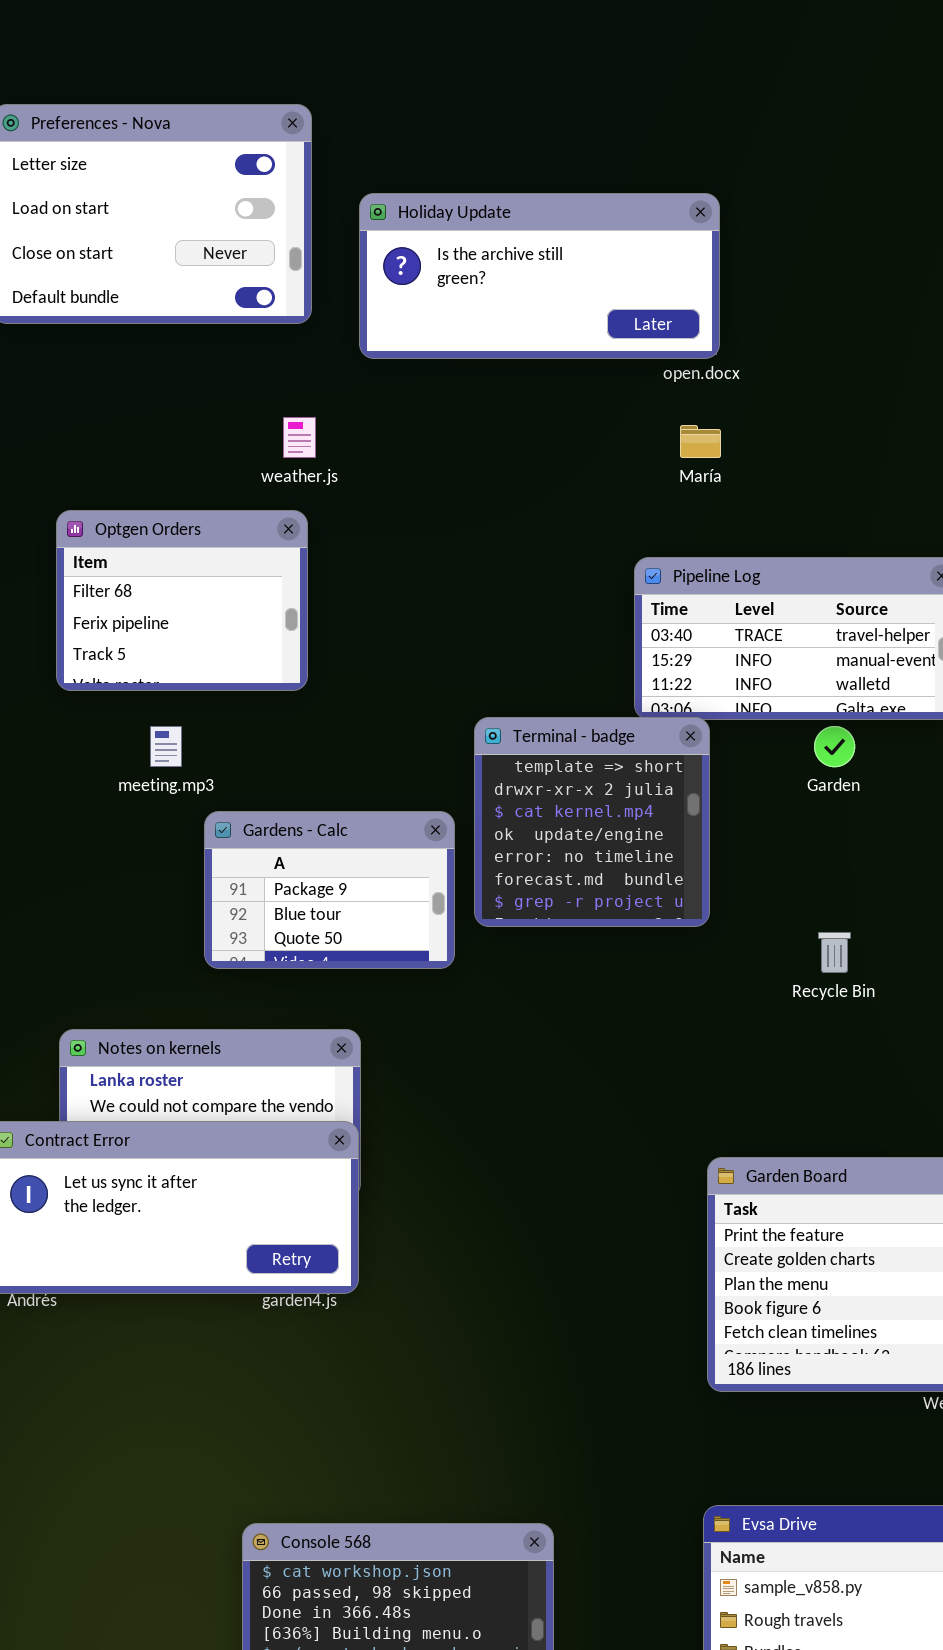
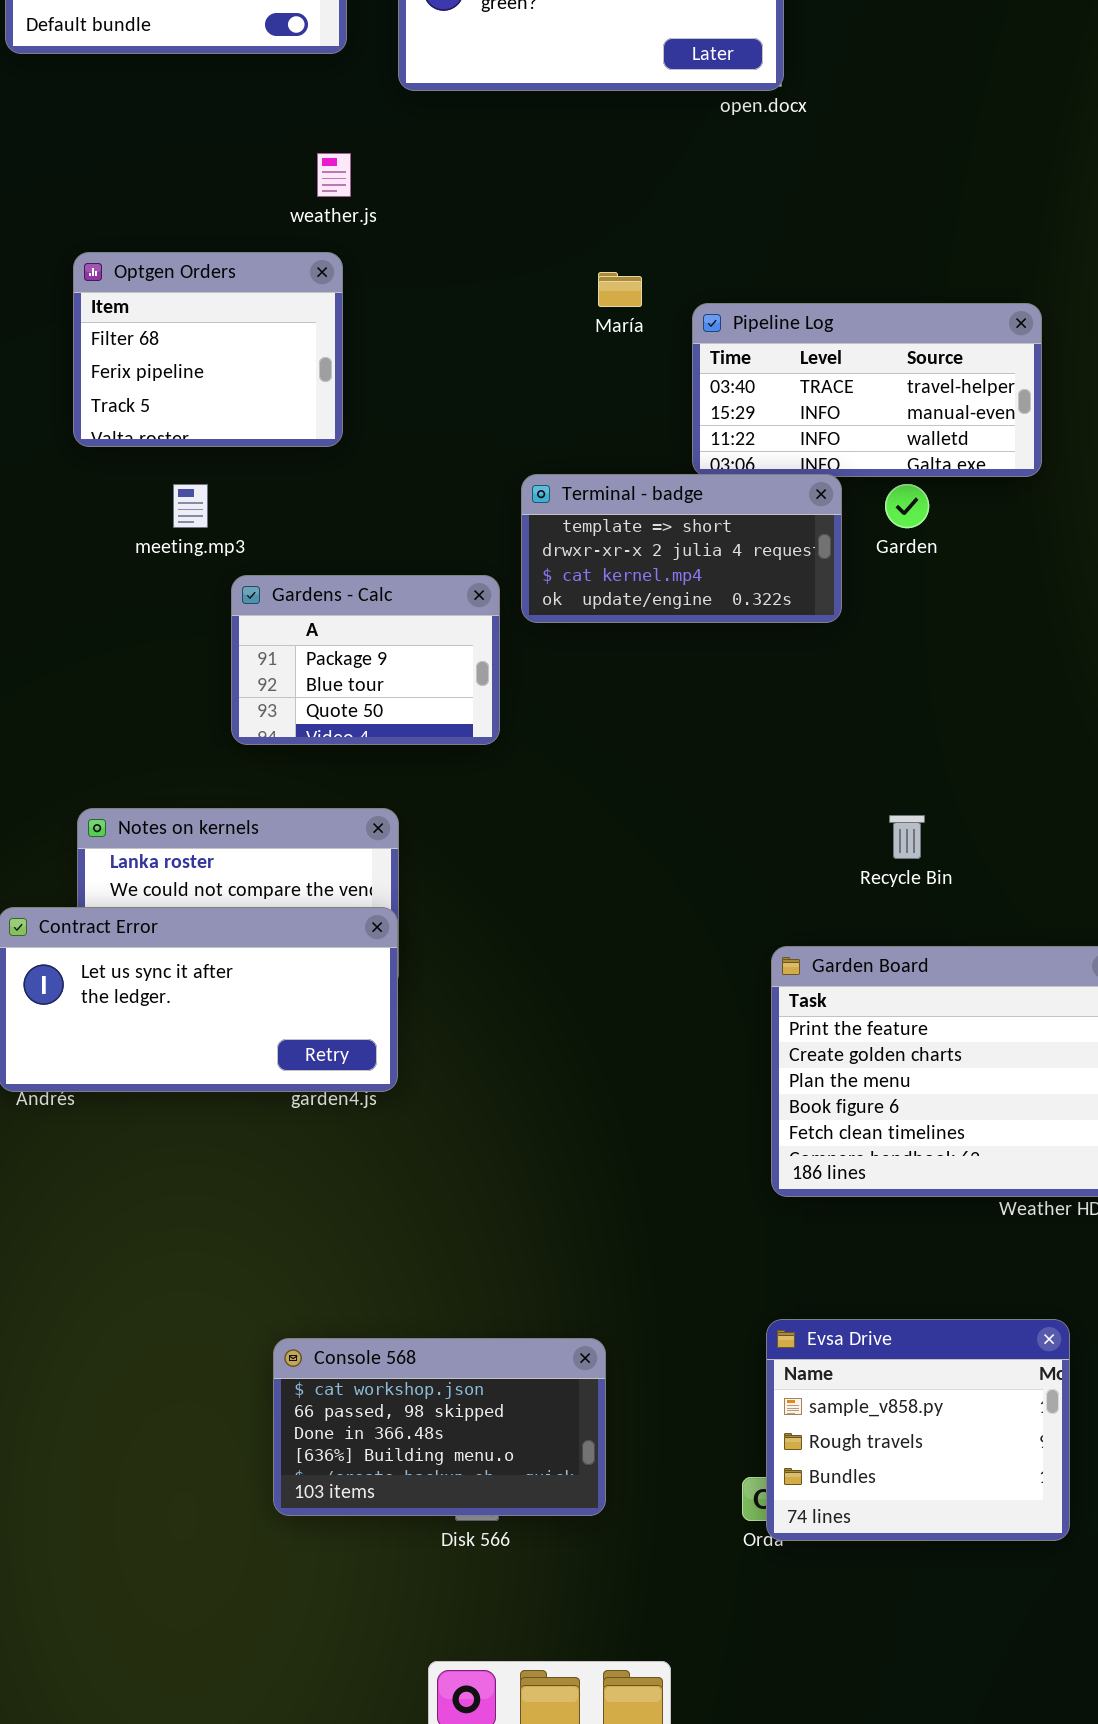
María: [680,425,721,458] -> [598,272,642,307], moved
Terminal - badge: [474,717,710,927] -> [521,474,842,623], resized
Recycle Bin: [818,932,851,973] -> [889,815,925,859], moved

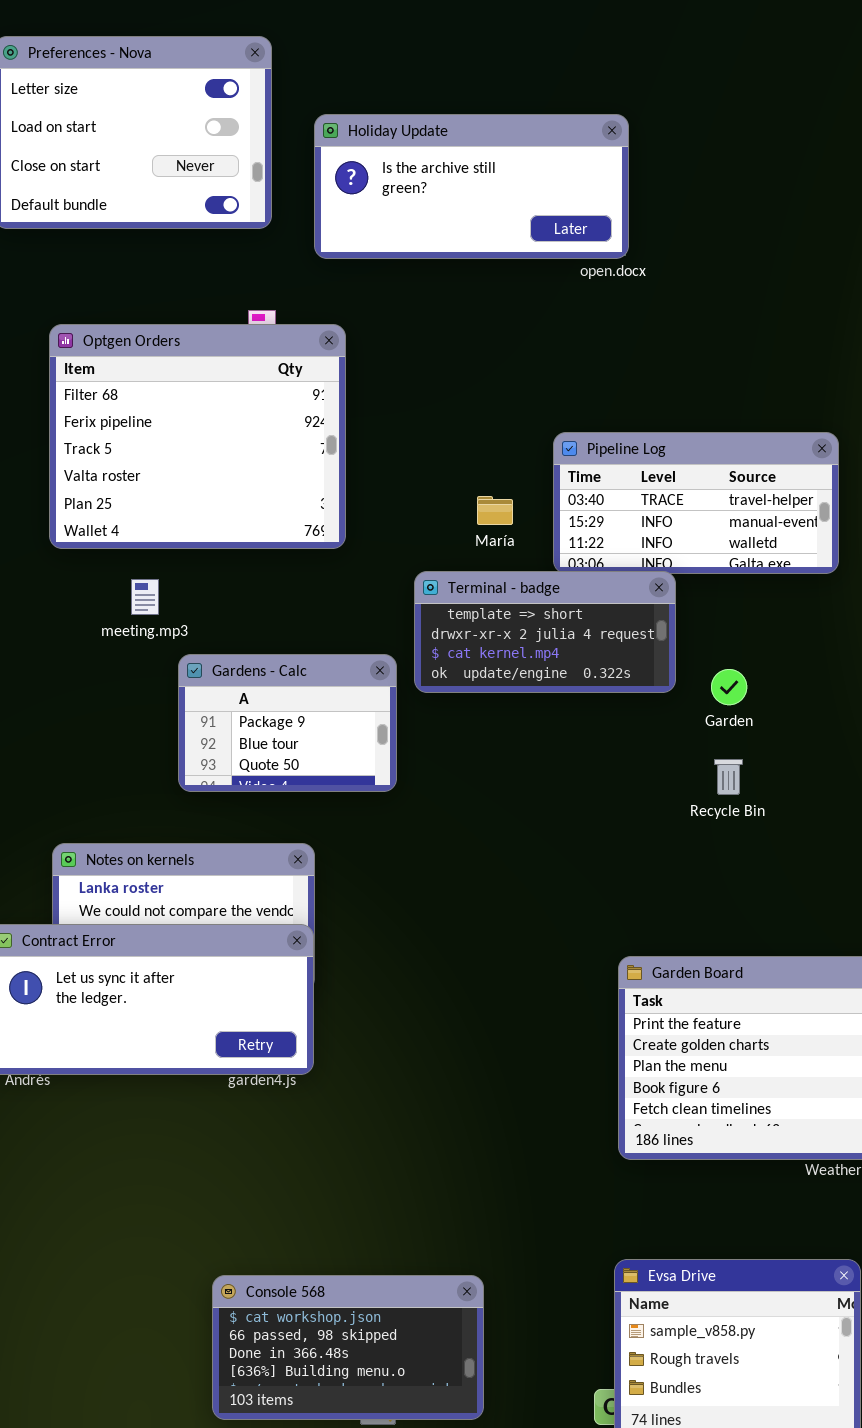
Optgen Orders: [73,252,343,447] -> [49,324,346,549], resized
María: [598,272,642,307] -> [477,496,513,525], moved
Garden: [885,484,929,528] -> [711,669,747,705], moved
Recycle Bin: [889,815,925,859] -> [714,759,743,795], moved

